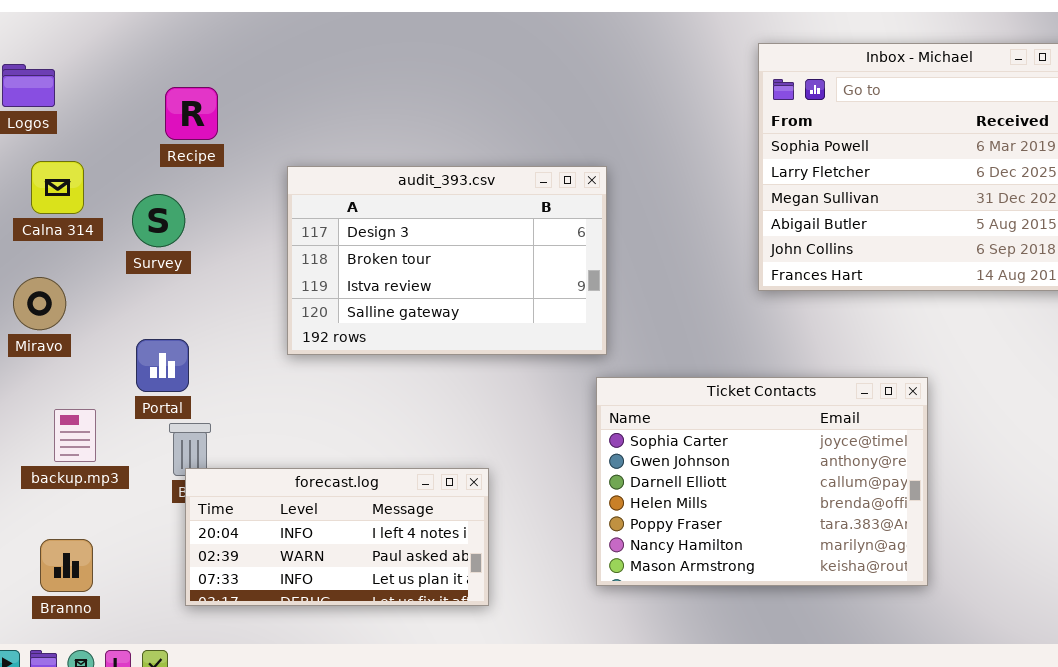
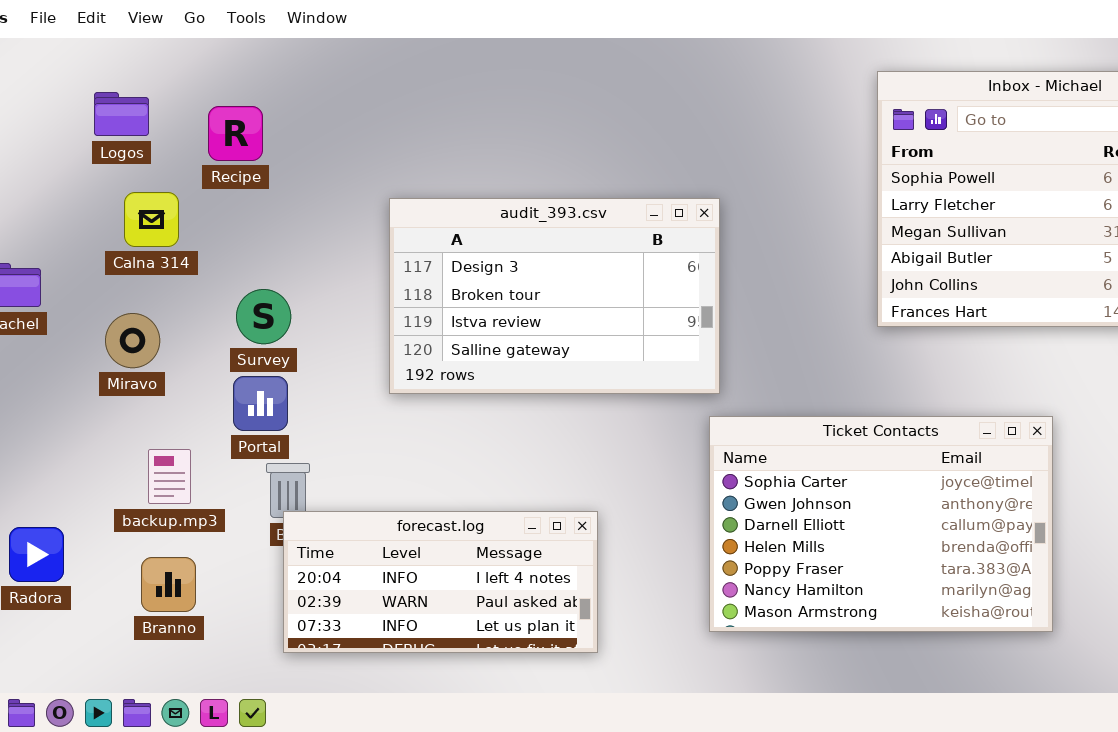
Recipe: [165,87,218,140] -> [208,106,263,161], moved
Survey: [132,194,185,247] -> [236,289,291,344], moved
Branno: [40,539,93,592] -> [141,557,196,612], moved

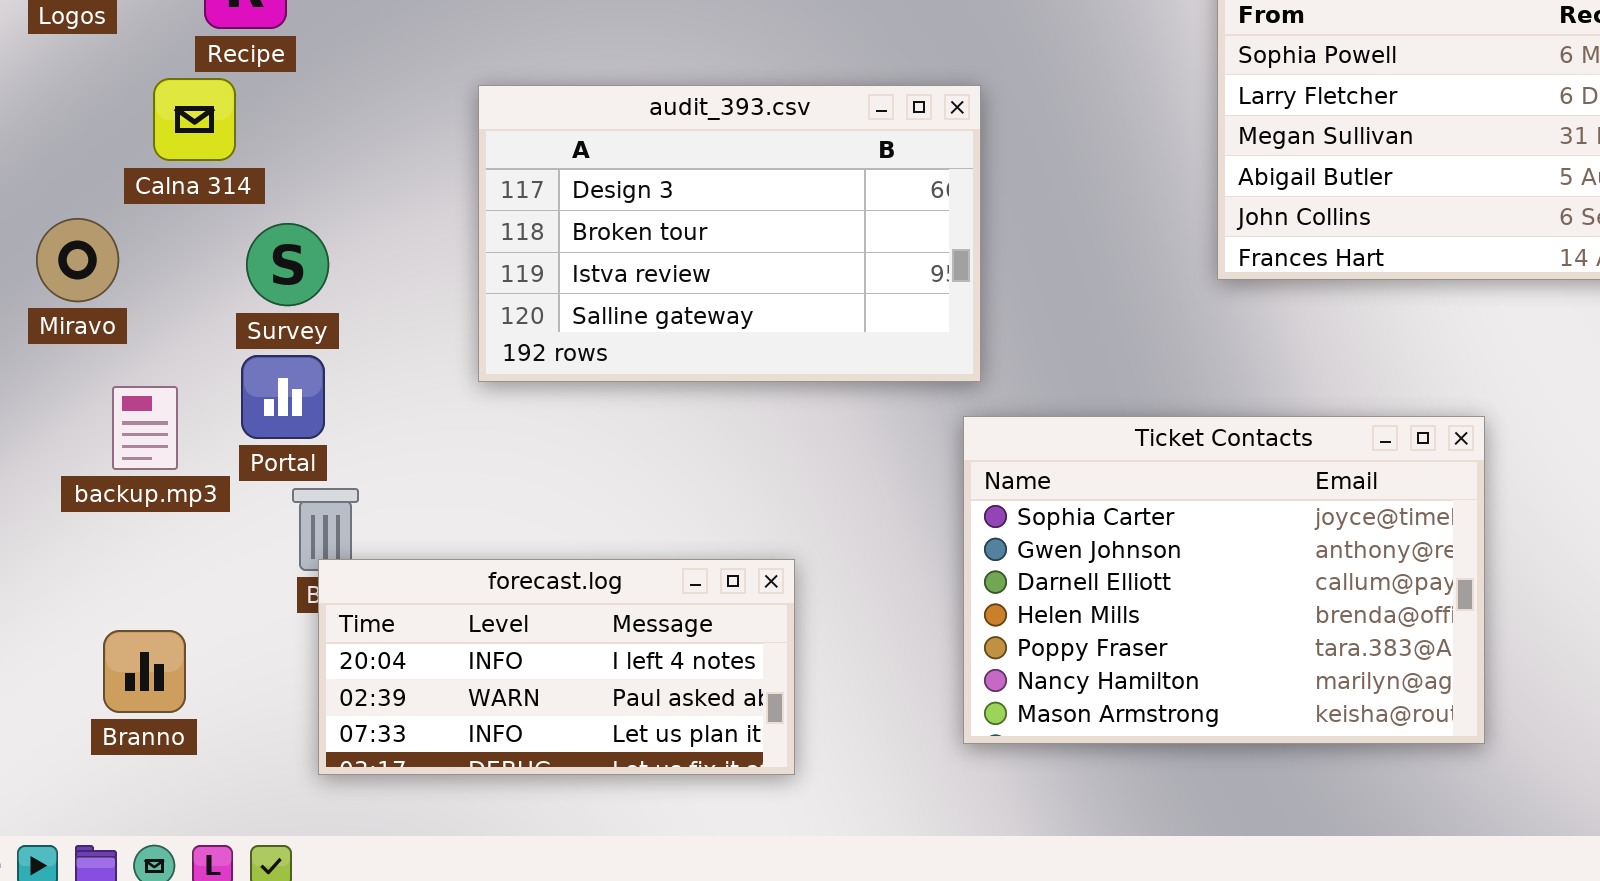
Calna 314: [124,192,179,247] -> [153,78,236,161], moved
Miravo: [105,313,160,368] -> [36,218,119,302], moved
backup.mp3: [148,449,191,504] -> [112,386,178,470], moved

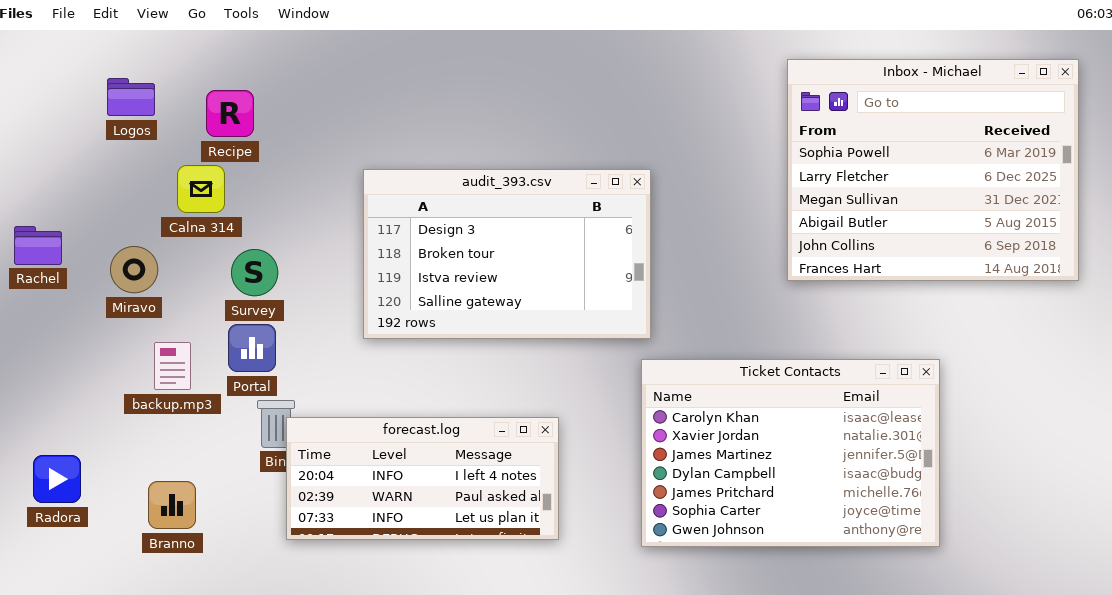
Ticket Contacts: [963,416,1485,744] -> [641,359,940,547], scrolled up 5 rows
forecast.log: [318,559,795,775] -> [286,417,559,540], moved

